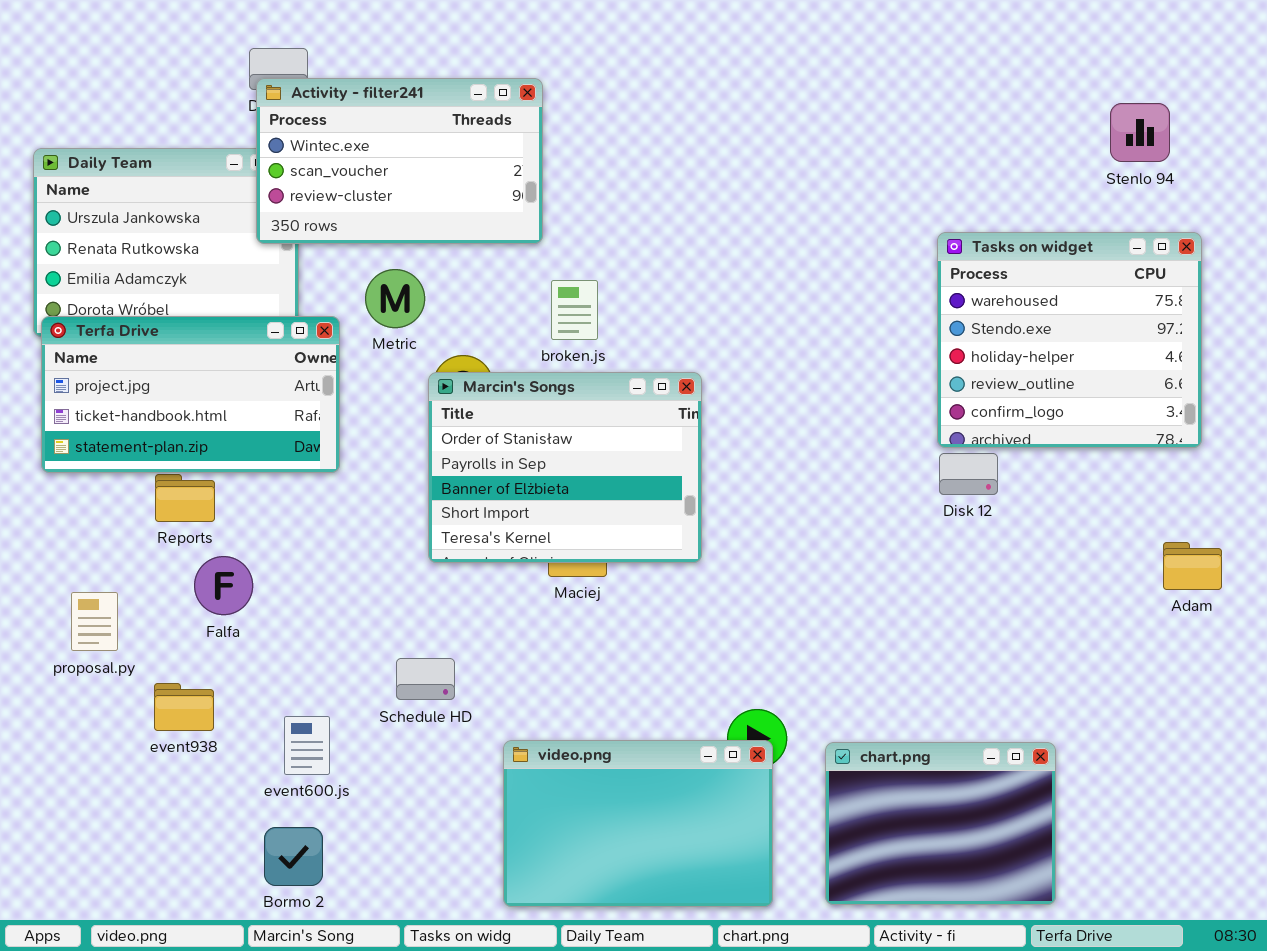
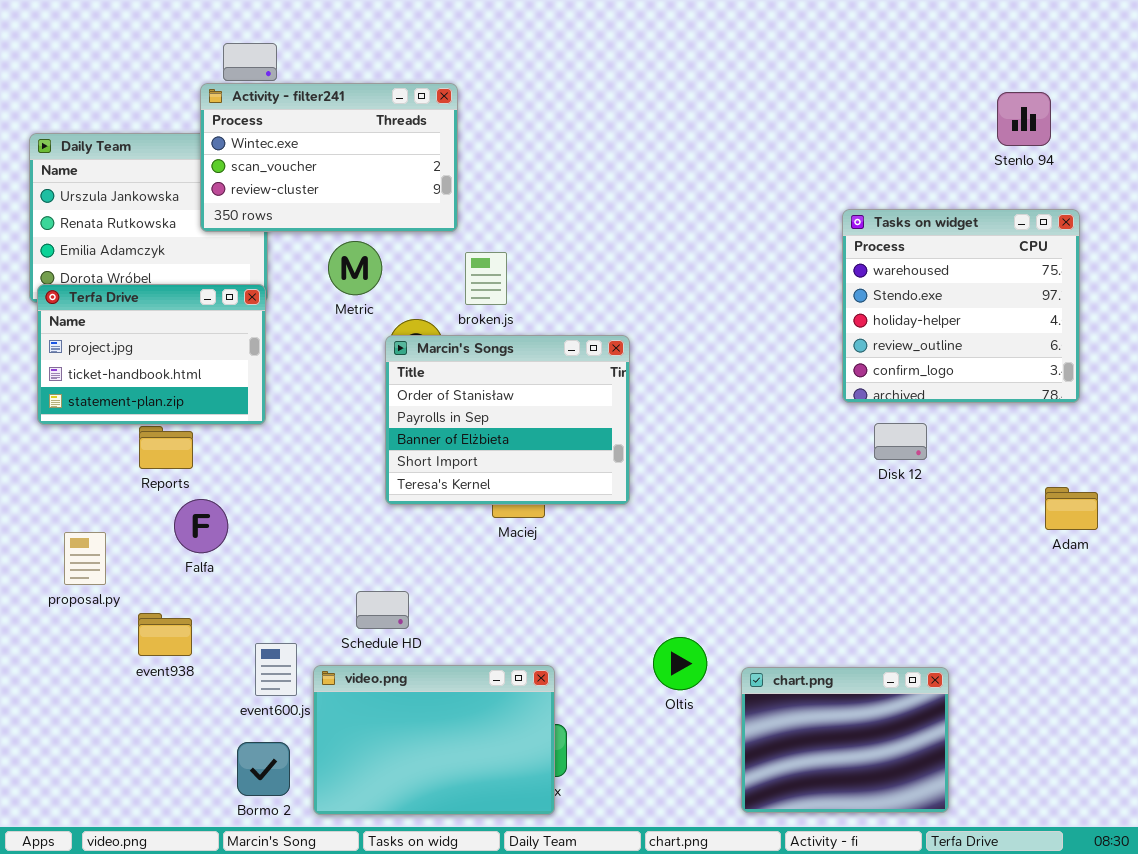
Activity - filter241: [256,78,543,244] -> [200,83,458,232], moved
broken.js: [551,280,598,340] -> [465,252,507,305], moved
Terfa Drive: [41,316,340,473] -> [37,284,266,425], resized
Disk 12: [939,453,998,495] -> [874,423,927,460], moved
video.png: [503,740,773,907] -> [313,665,555,815], moved

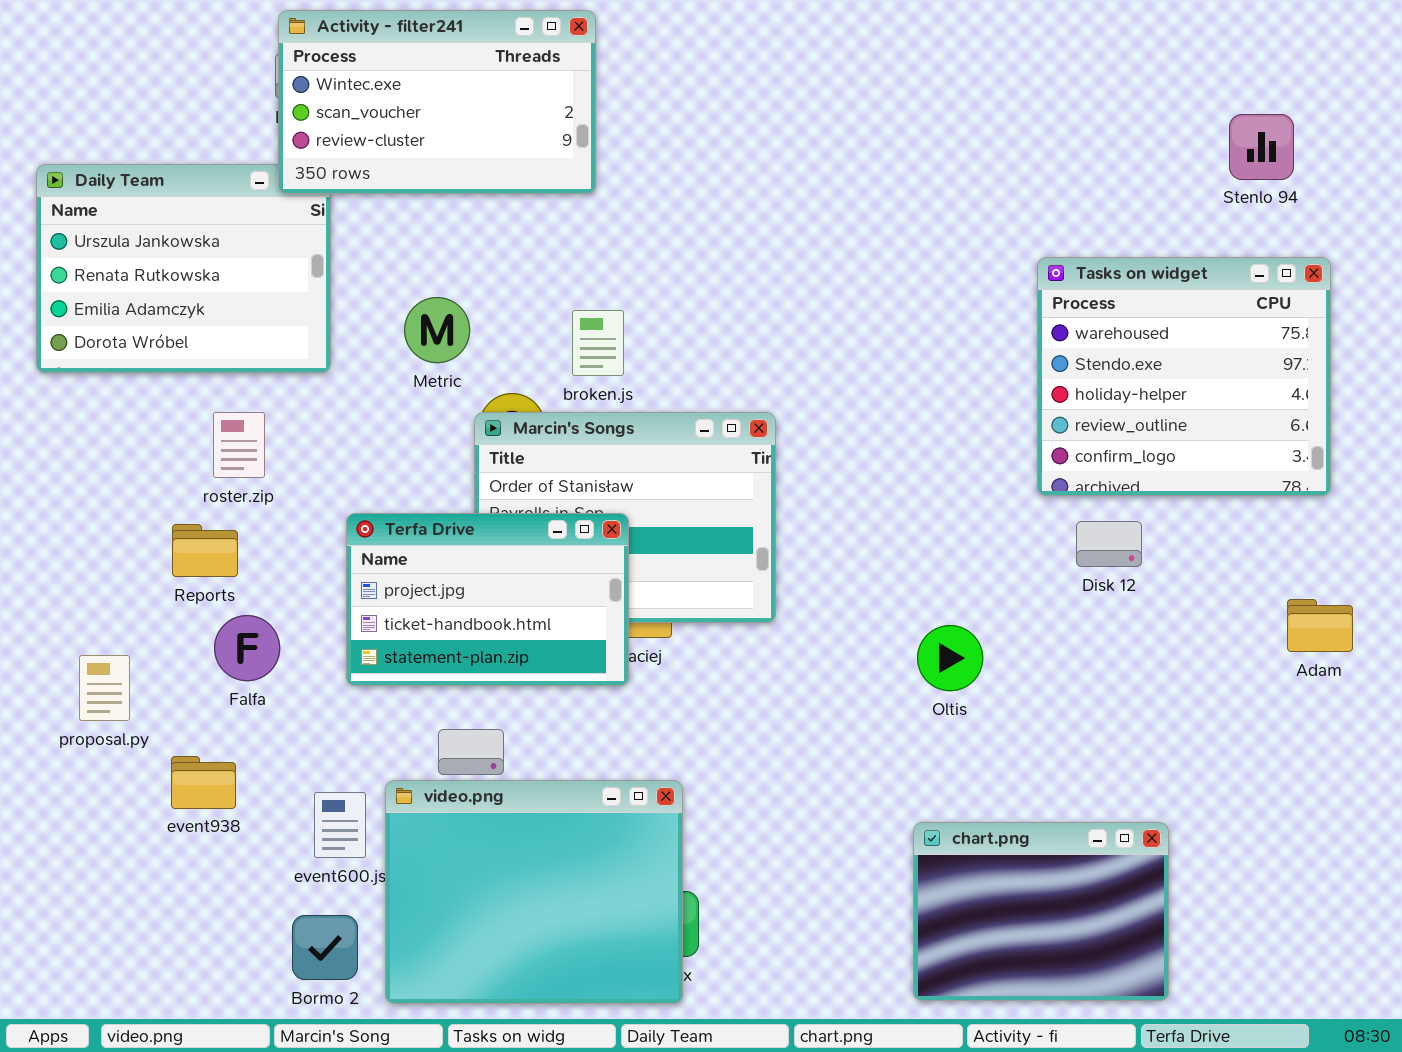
Activity - filter241: [200,83,458,232] -> [278,10,596,194], moved
Terfa Drive: [37,284,266,425] -> [346,513,629,686], moved
Oltis: [653,637,707,690] -> [917,625,983,691], moved
video.png: [313,665,555,815] -> [385,780,683,1004], resized

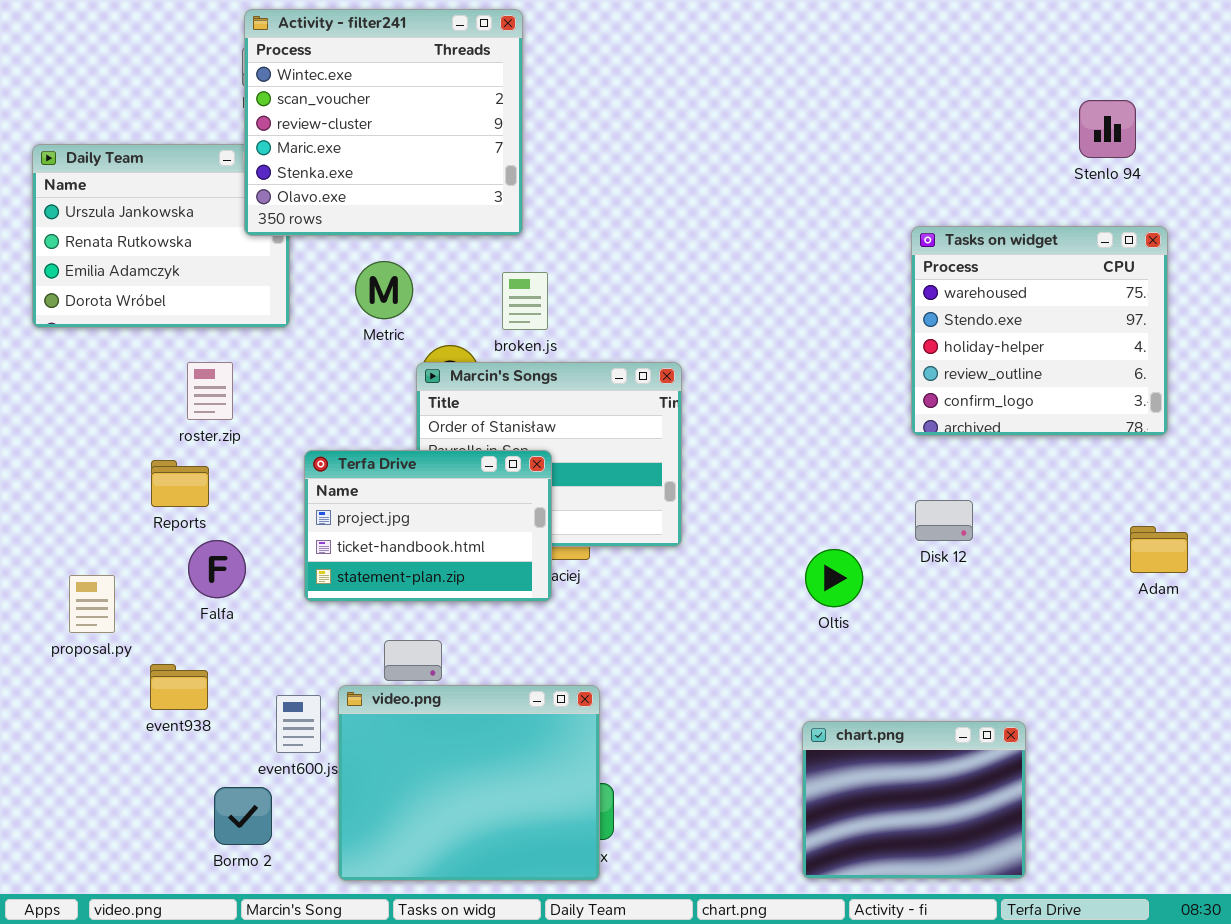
Activity - filter241: [278,10,596,194] -> [244,9,523,236], resized
Disk 12: [1076,521,1142,567] -> [915,500,973,541], moved
Bormo 2: [292,915,358,980] -> [214,787,272,845], moved

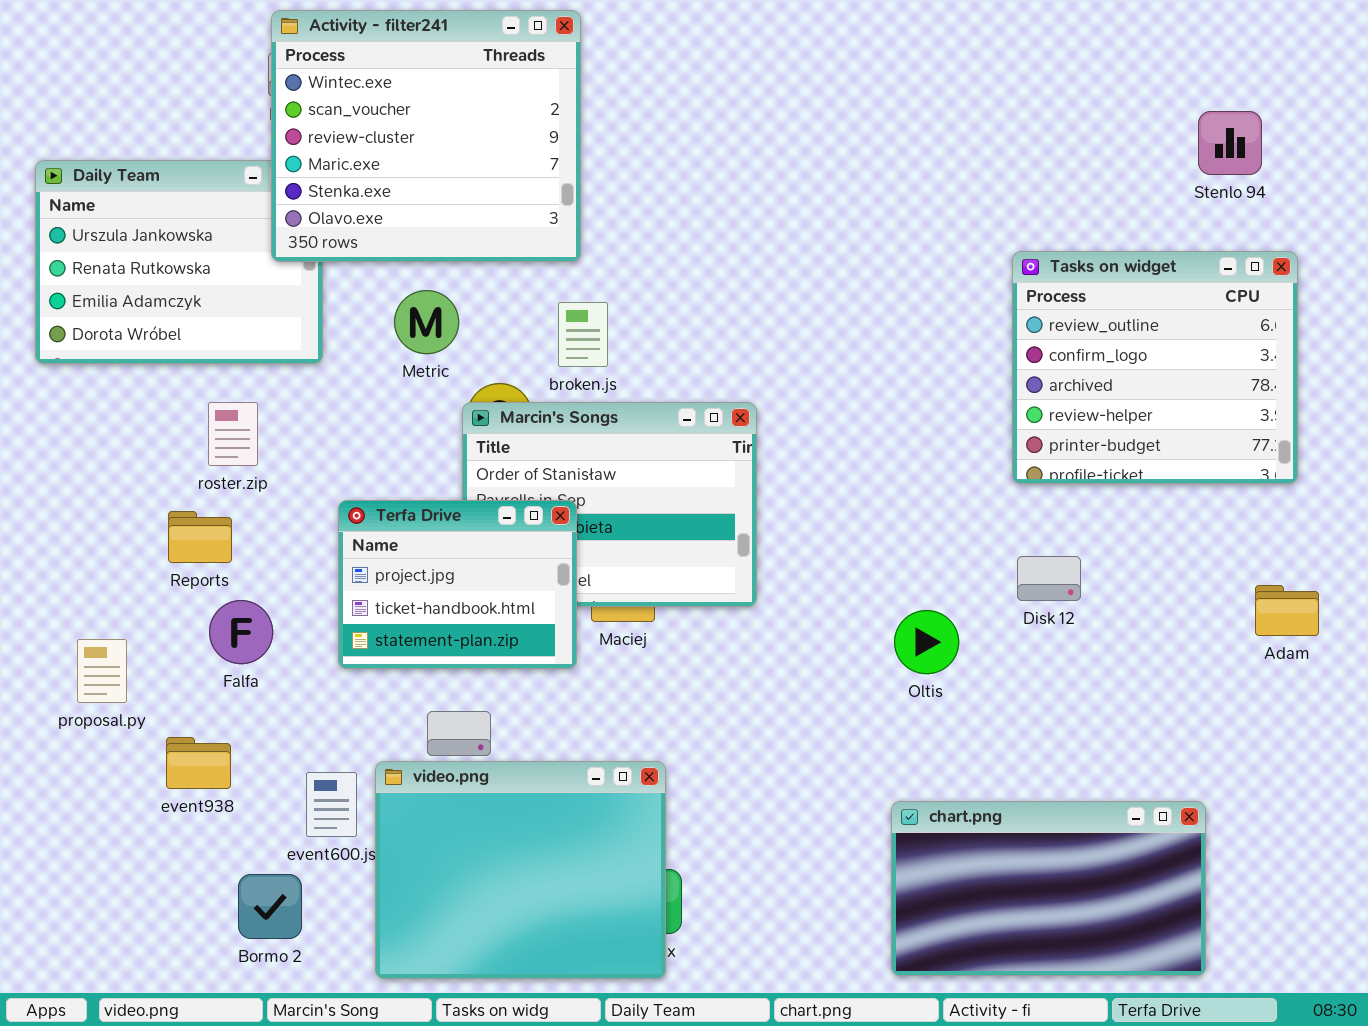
Tasks on widget: [911,226,1168,436] -> [1012,251,1298,484], scrolled down 3 rows
Terfa Drive: [304,450,552,602] -> [338,500,577,669], resized
chart.png: [802,721,1026,879] -> [891,801,1206,976], resized

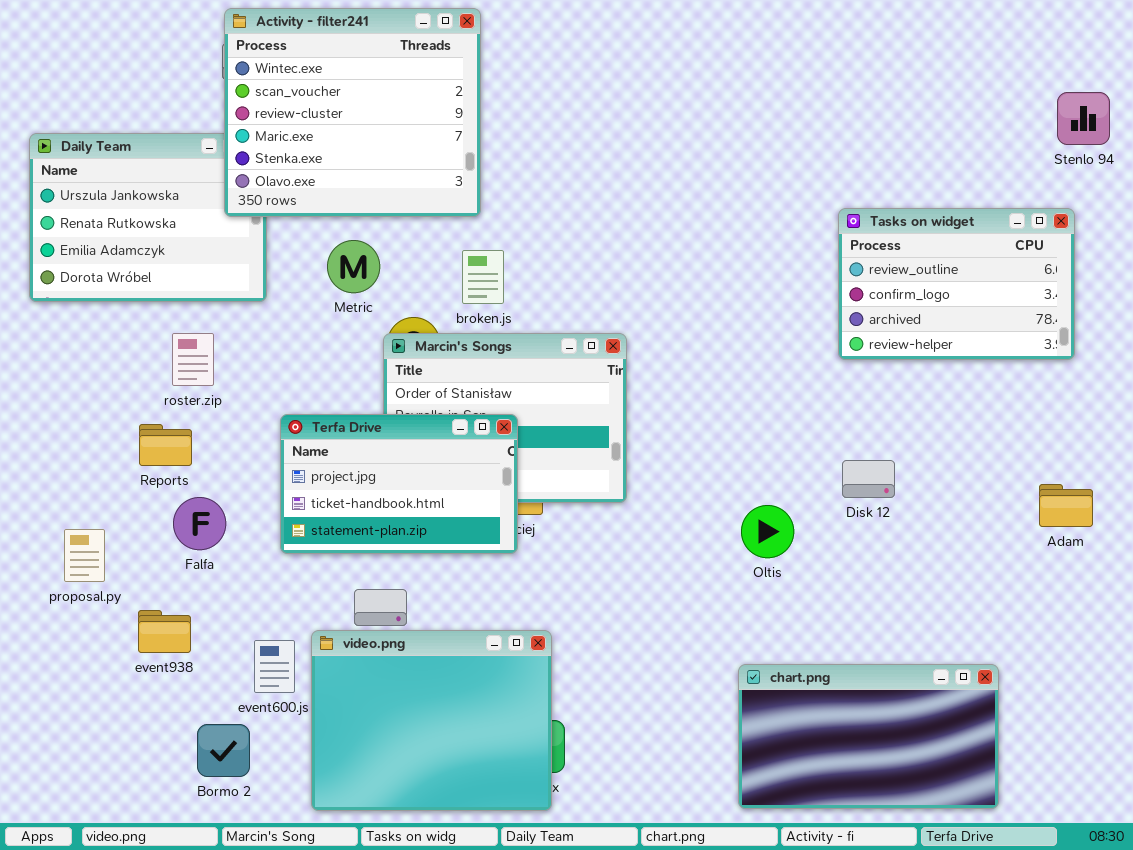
Stenlo 94: [1198,111,1262,175] -> [1057,92,1110,145], moved
Tasks on widget: [1012,251,1298,484] -> [838,208,1075,360], resized
Terfa Drive: [338,500,577,669] -> [280,414,518,554], resized

